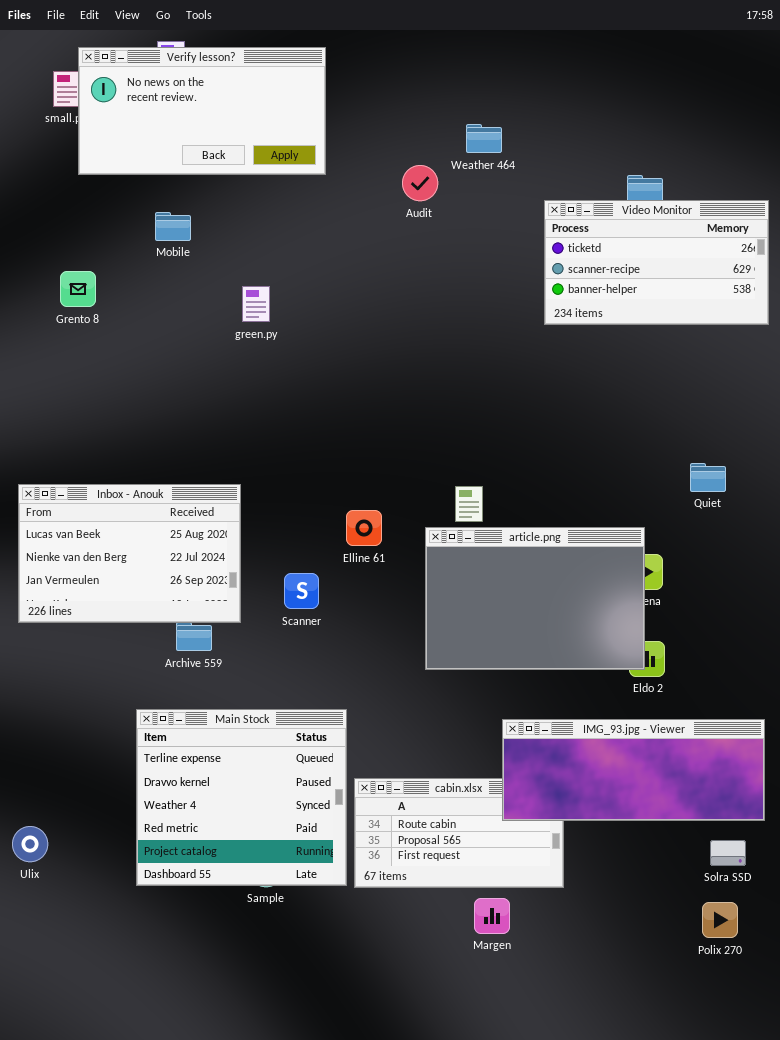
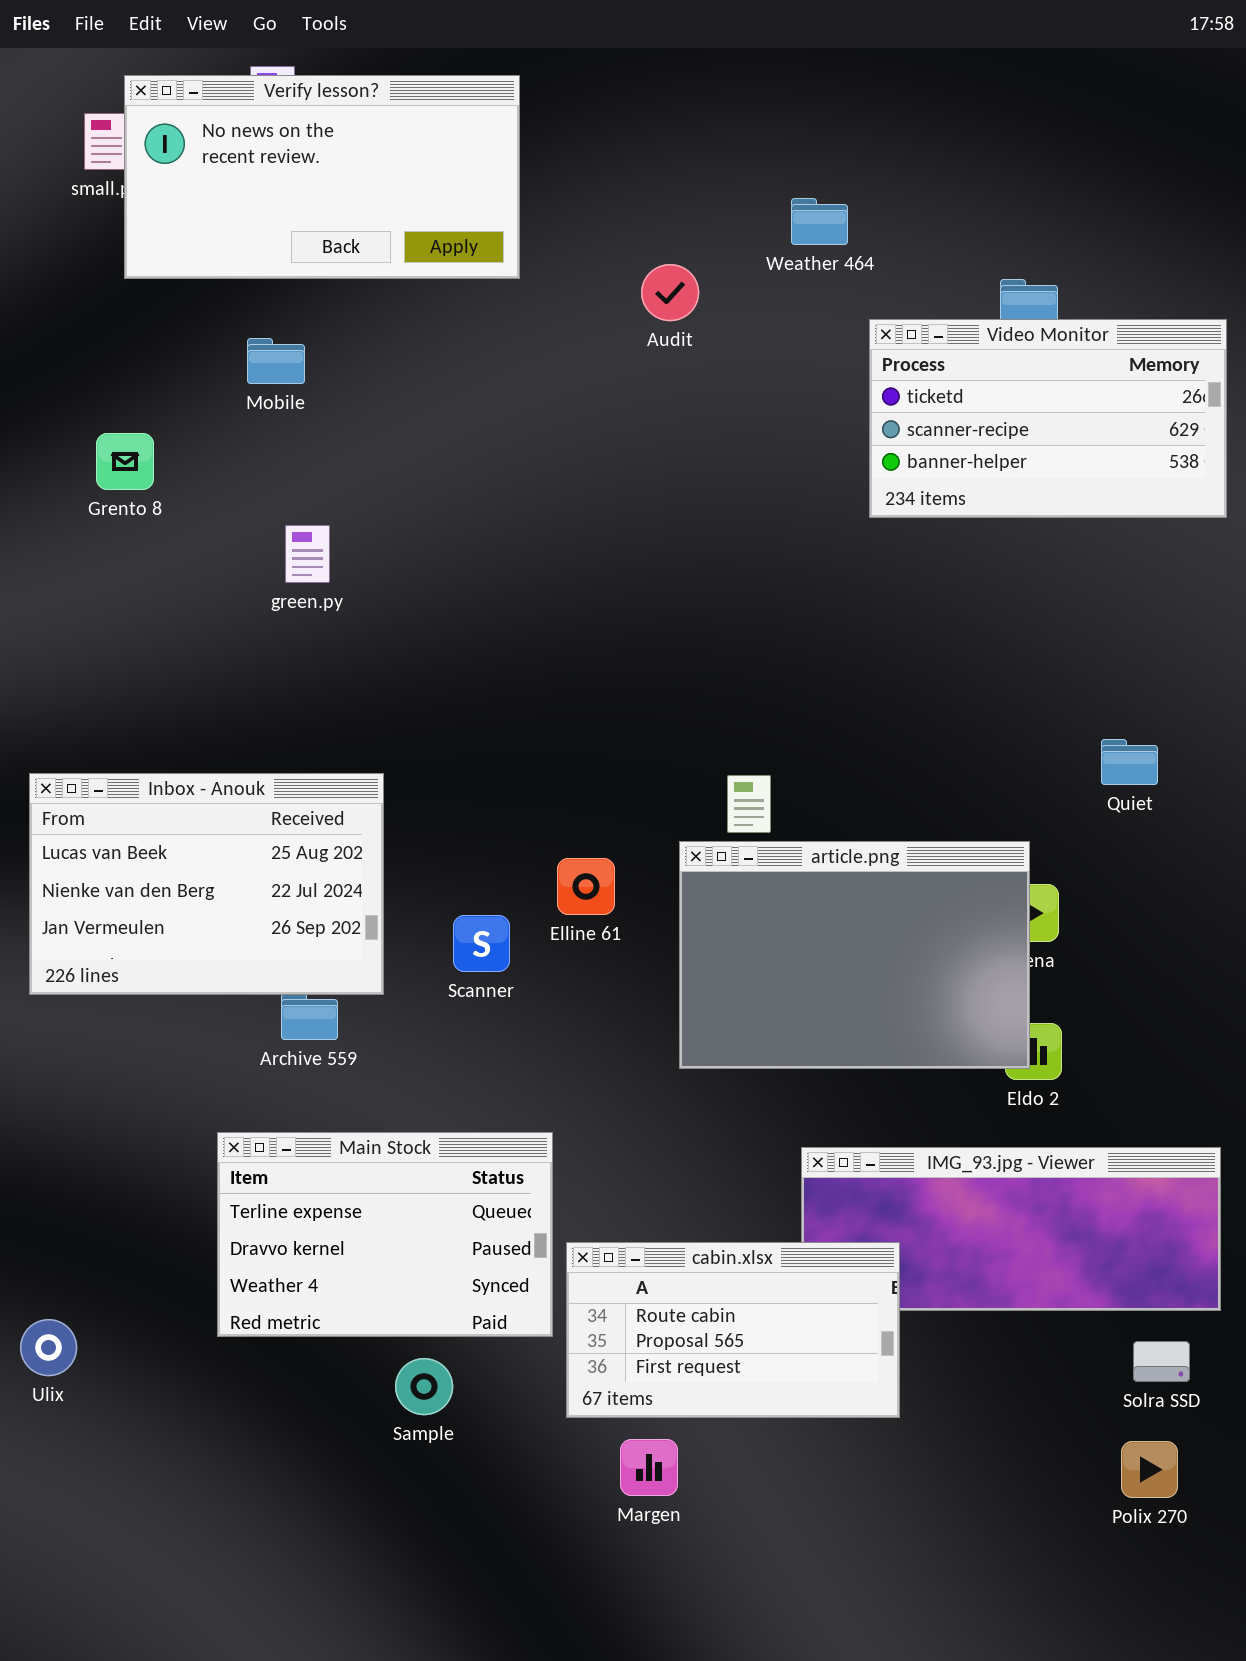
Weather 464: [466,124,502,153] -> [791,198,848,245], moved
green.py: [242,286,270,322] -> [285,525,330,583], moved
Elline 61: [346,510,382,546] -> [557,858,615,915], moved
Main Stock: [136,709,347,886] -> [217,1132,553,1337], resized
cabin.xlsx: [354,778,564,888] -> [566,1242,900,1418], raised
Margen: [474,898,510,934] -> [620,1439,678,1496], moved

